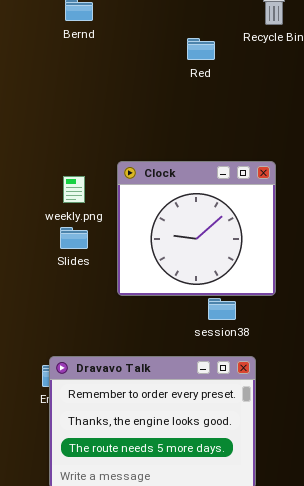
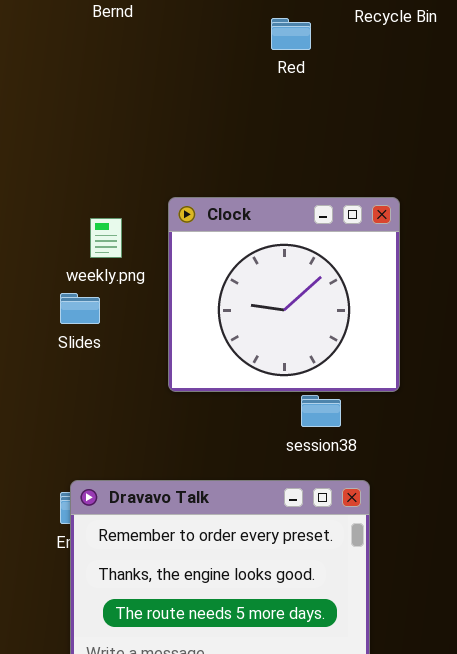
Slides: [60,227,88,249] -> [60,293,100,324], moved

